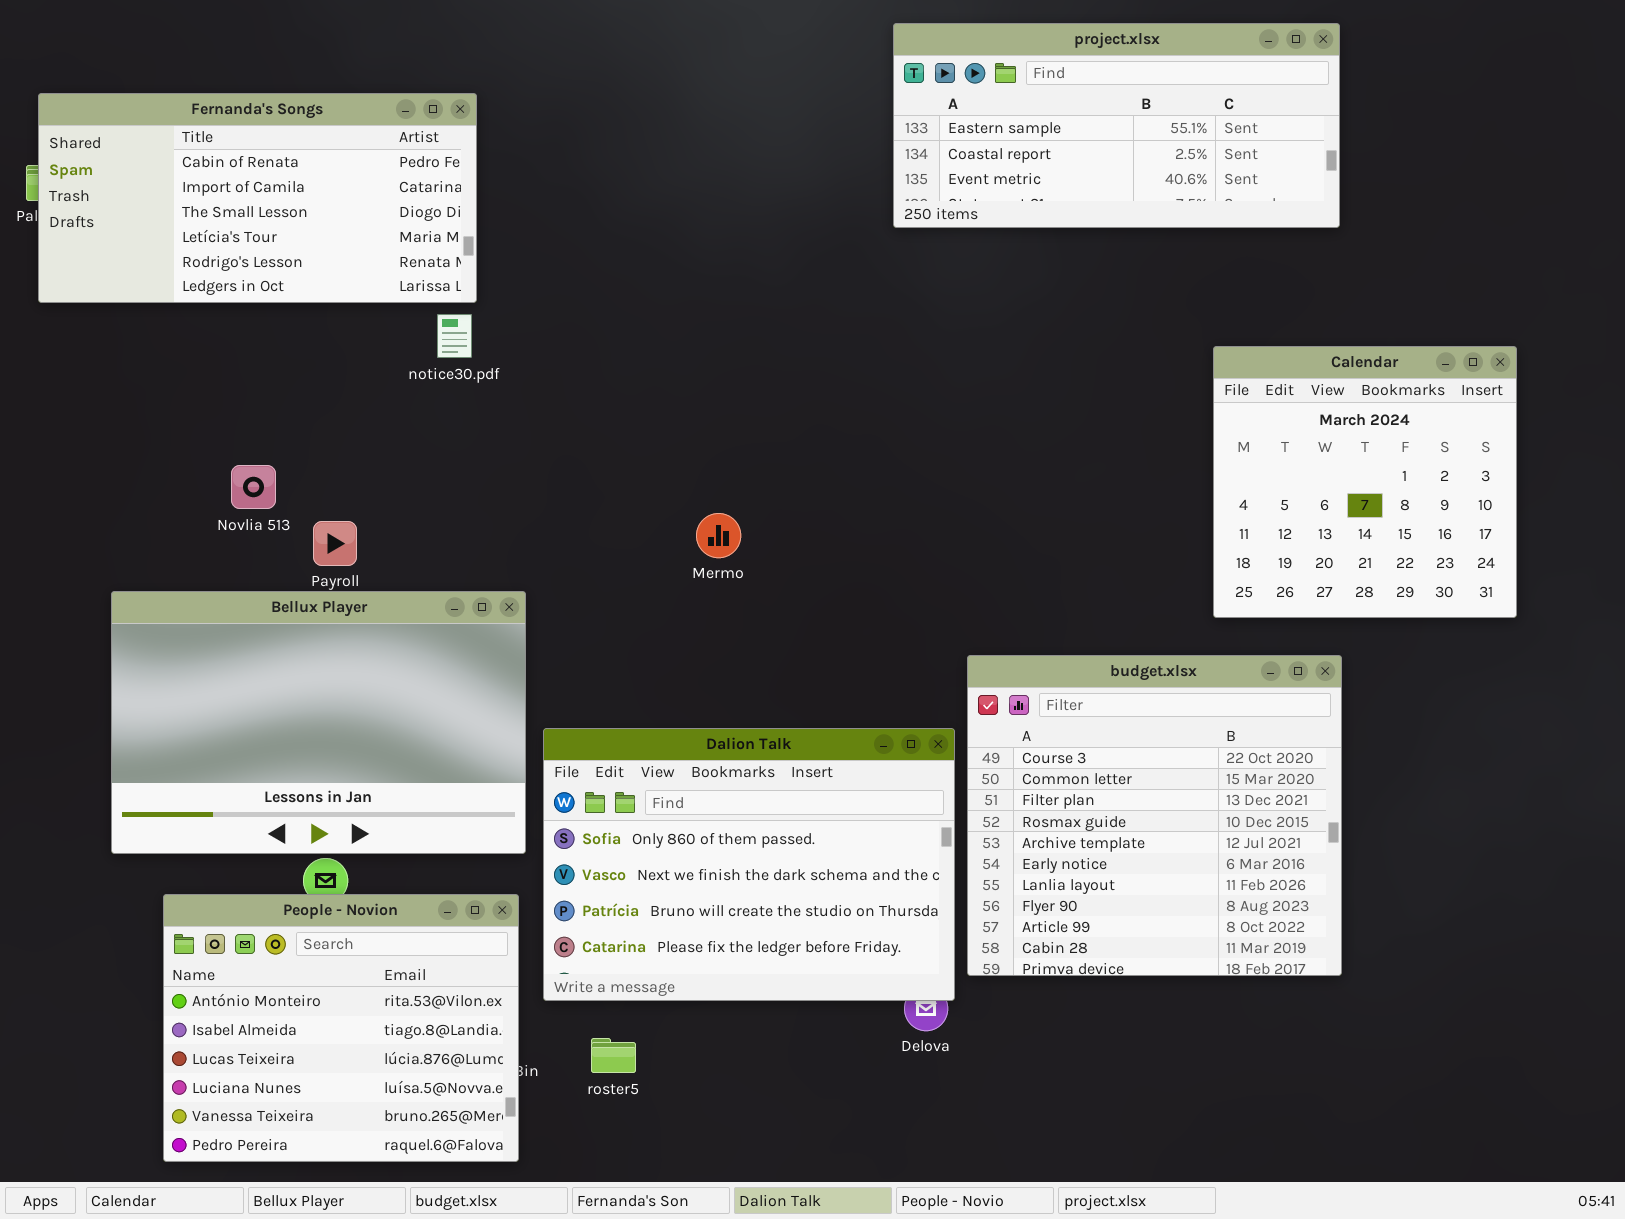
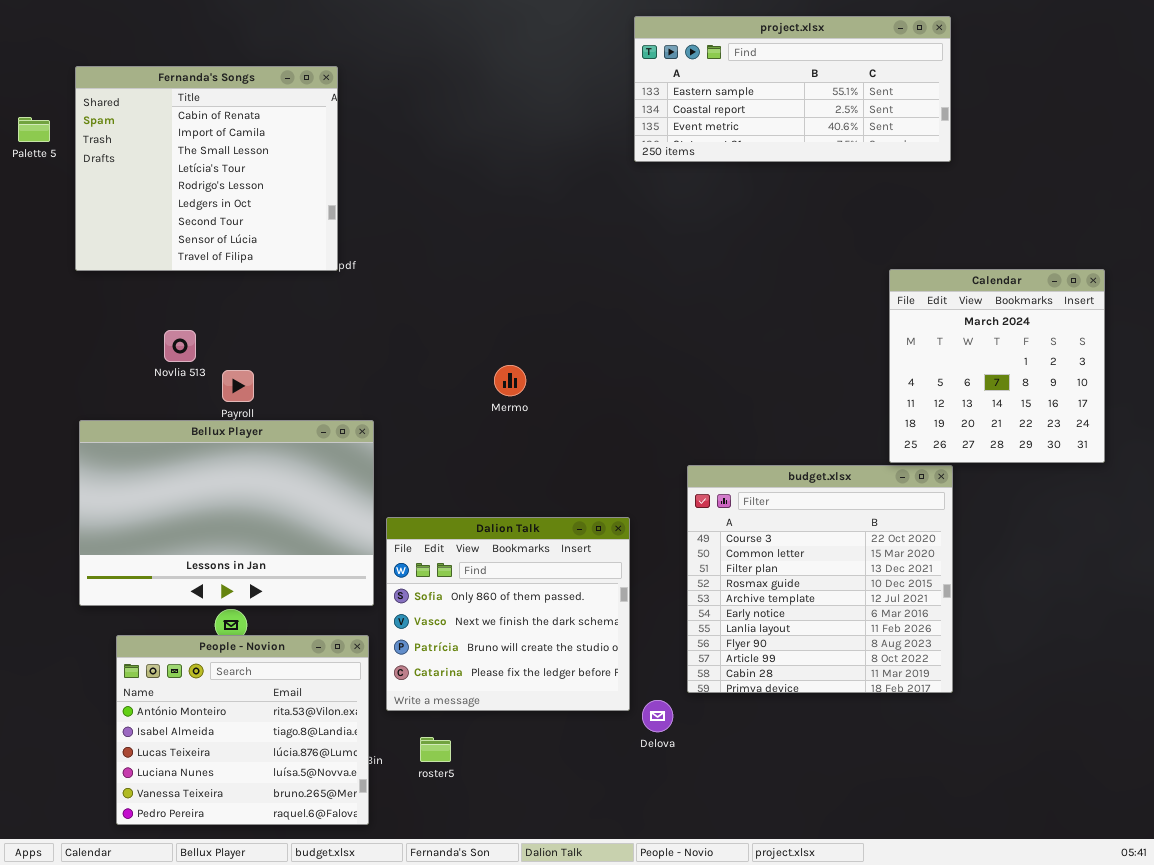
Fernanda's Songs: [38,93,477,303] -> [75,66,338,271], resized
Calendar: [1213,346,1517,618] -> [889,269,1105,463], moved
Dalion Talk: [543,728,955,1001] -> [386,517,630,711], resized

